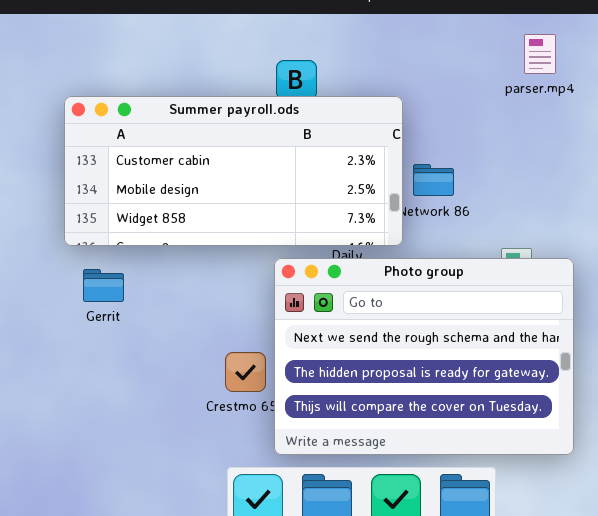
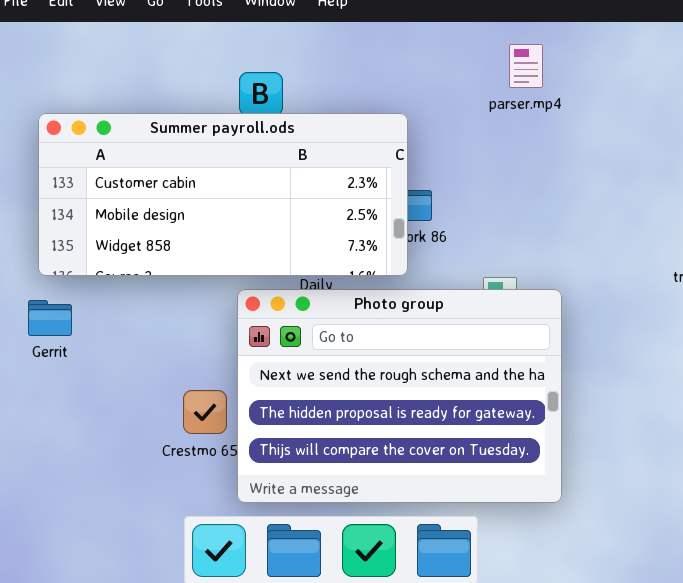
Summer payroll.ods: [64,96,403,246] -> [38,113,408,276], moved

